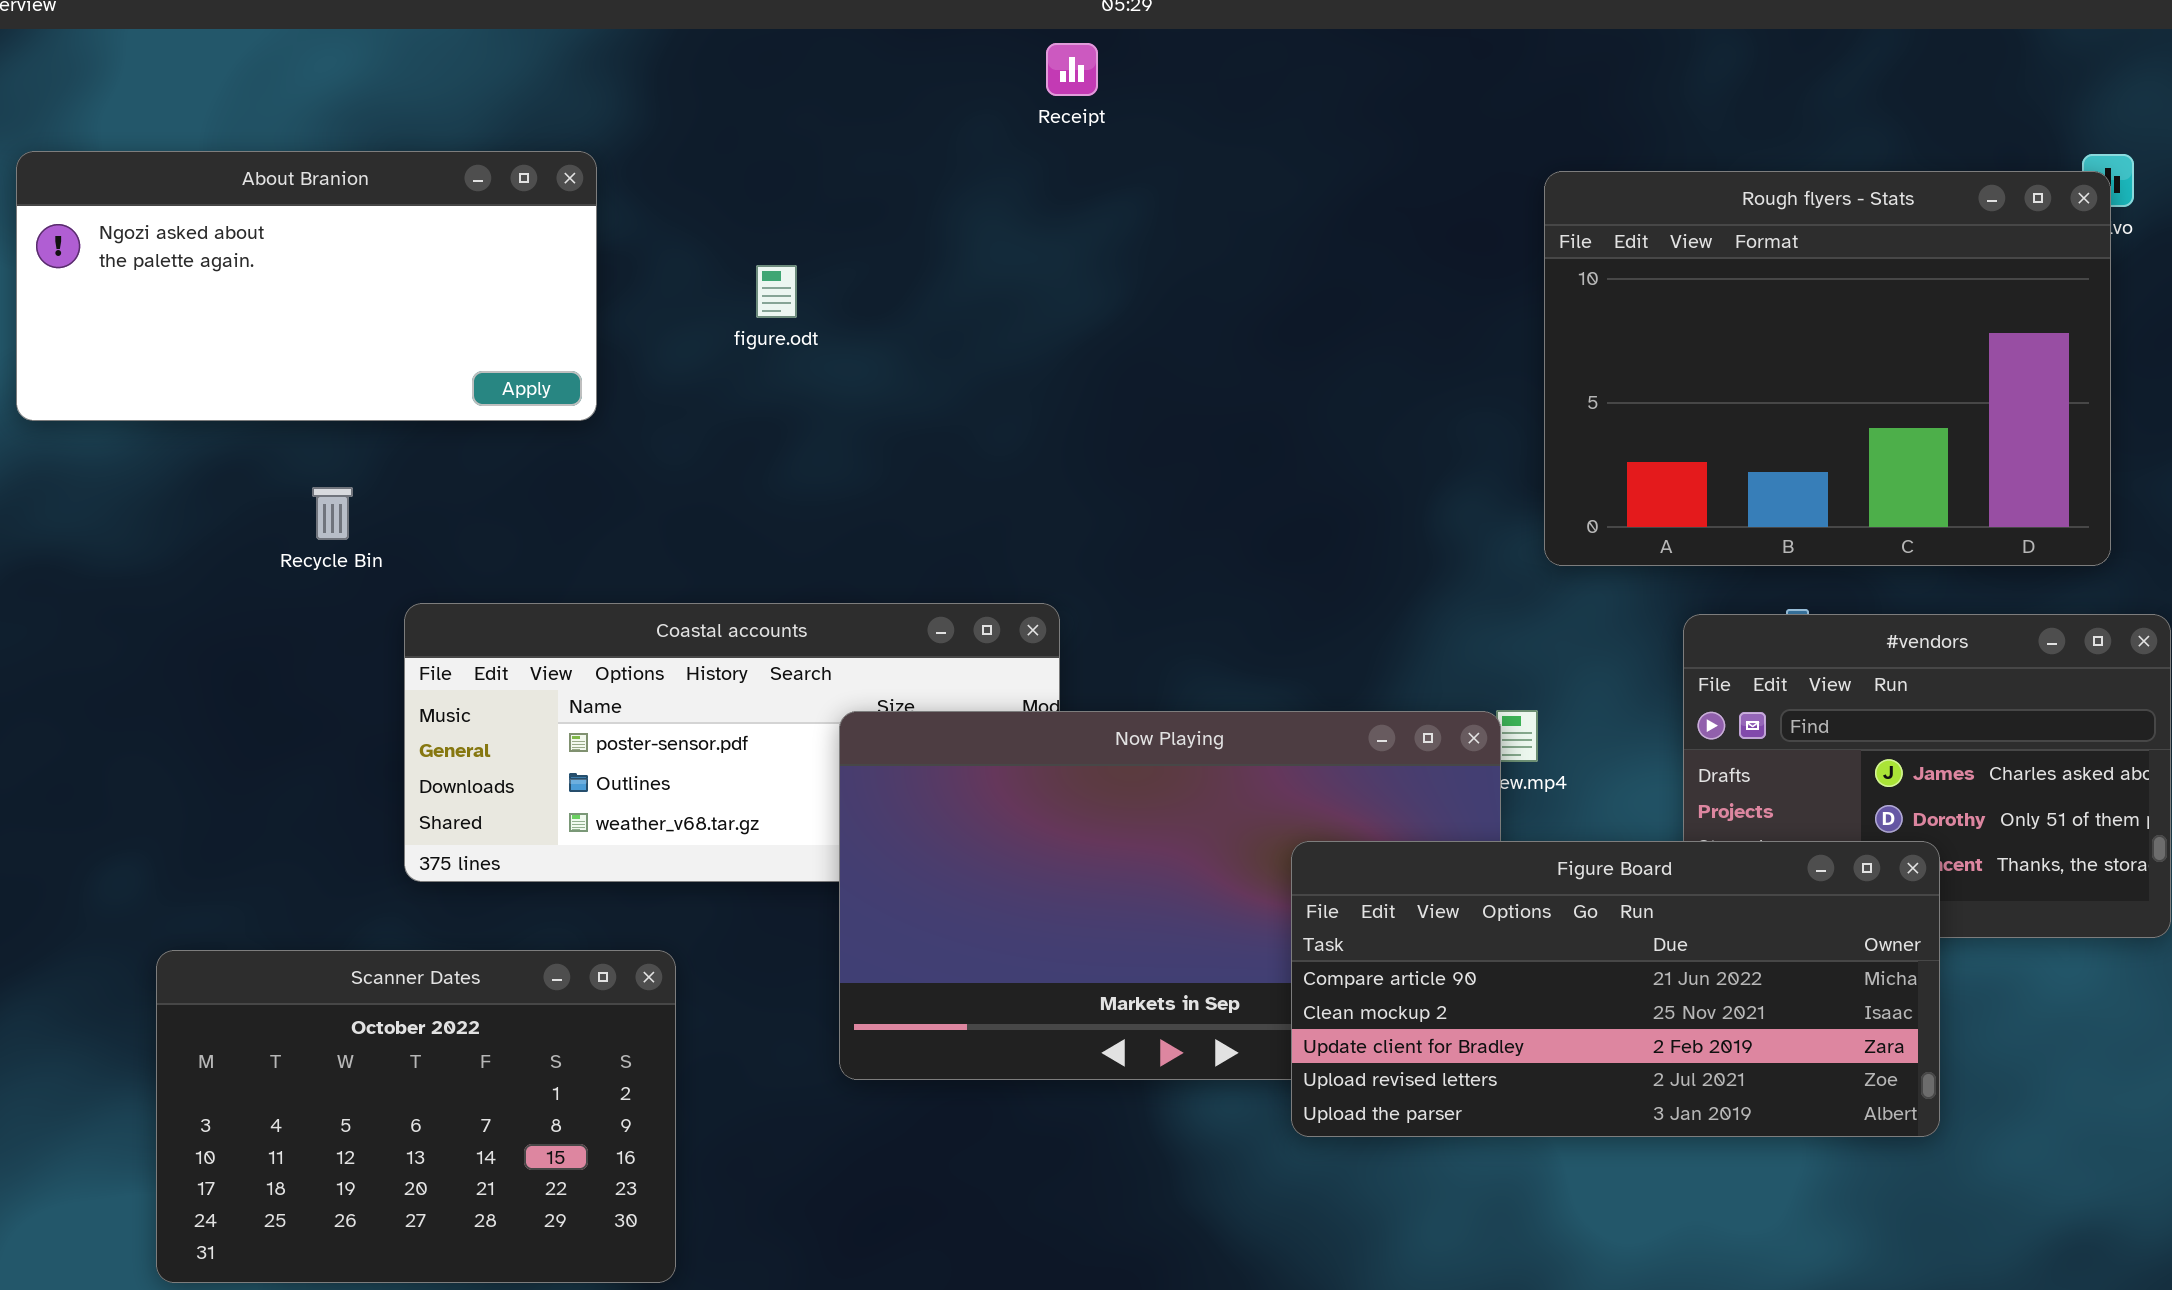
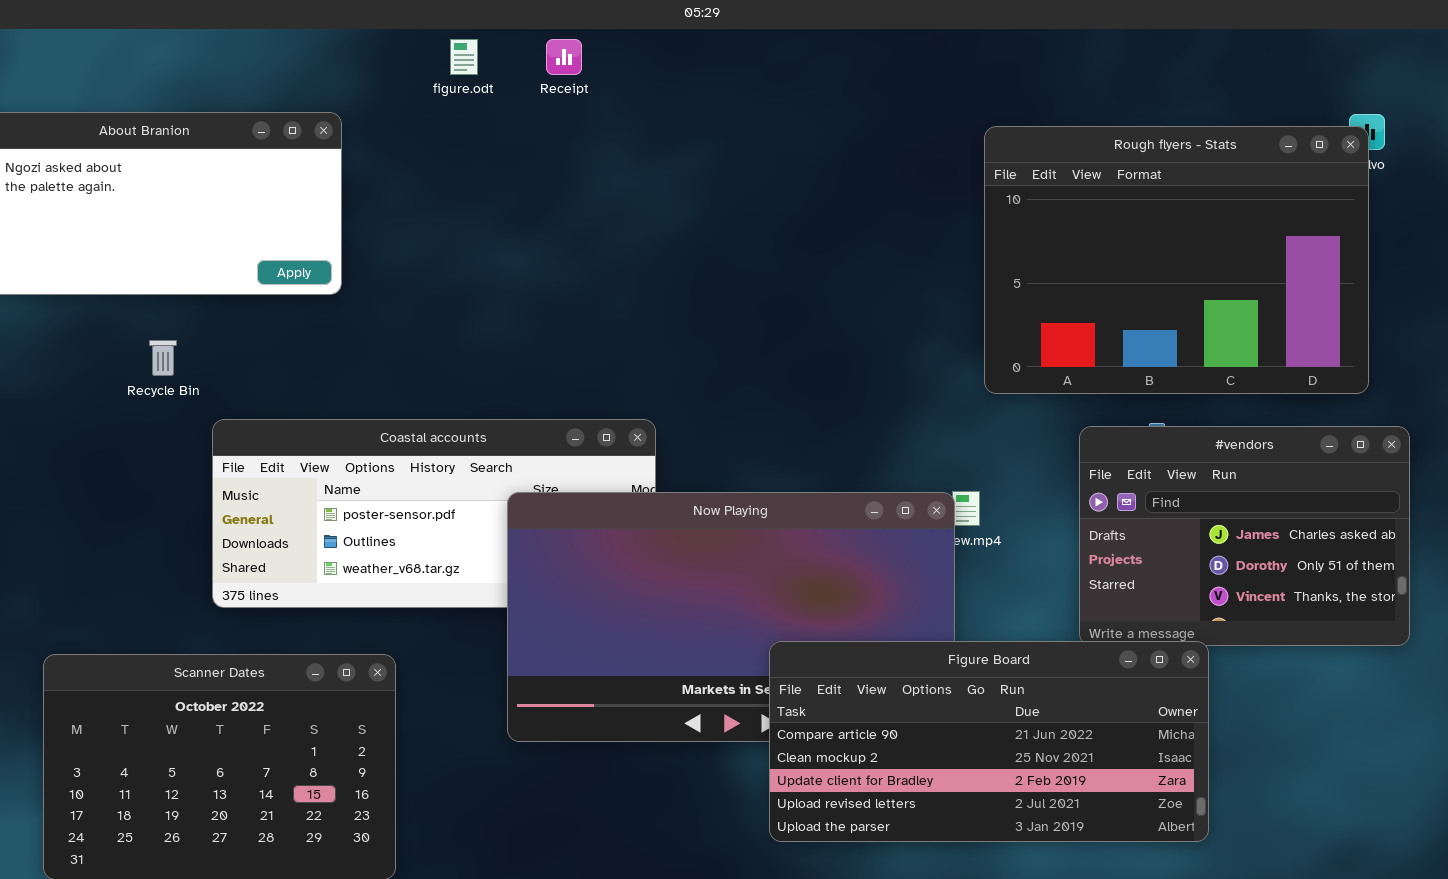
Receipt: [1046,43,1098,96] -> [546,39,582,75], moved
figure.odt: [756,265,797,318] -> [450,39,478,75], moved
Figure Board: [1291,841,1940,1137] -> [769,641,1209,842], moved

